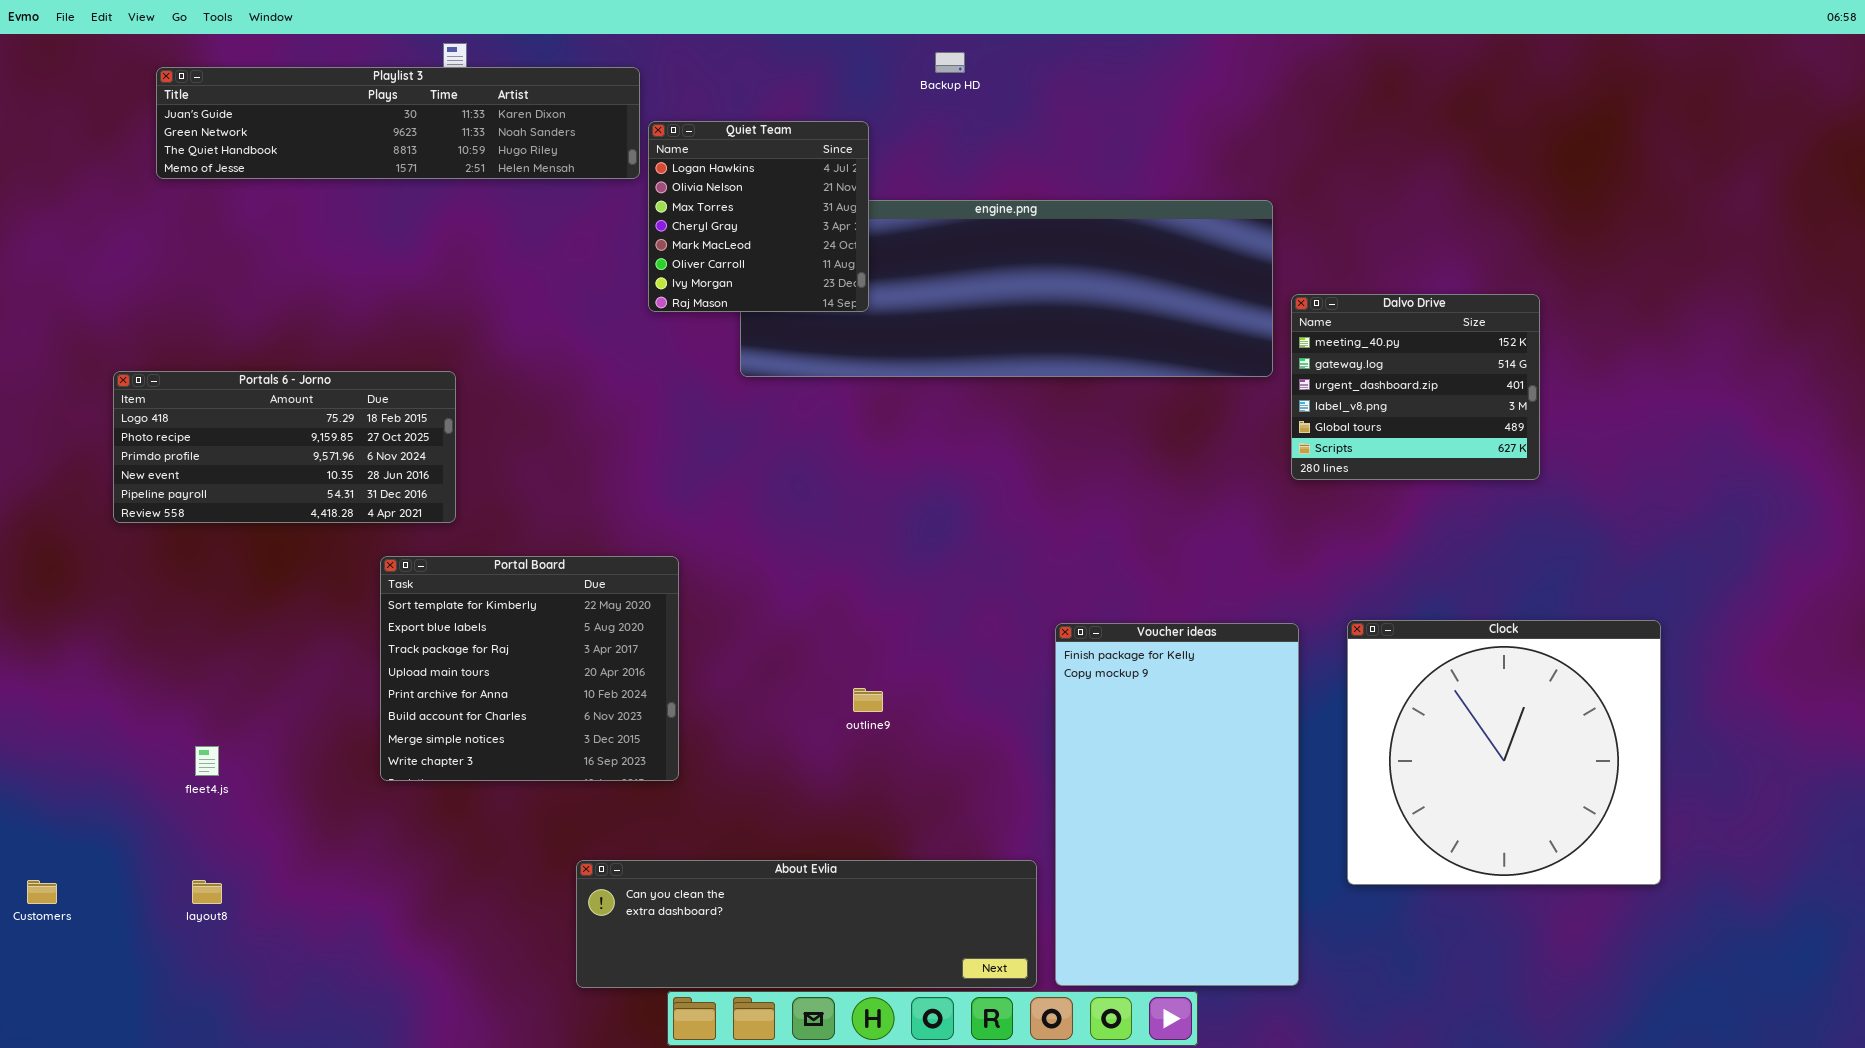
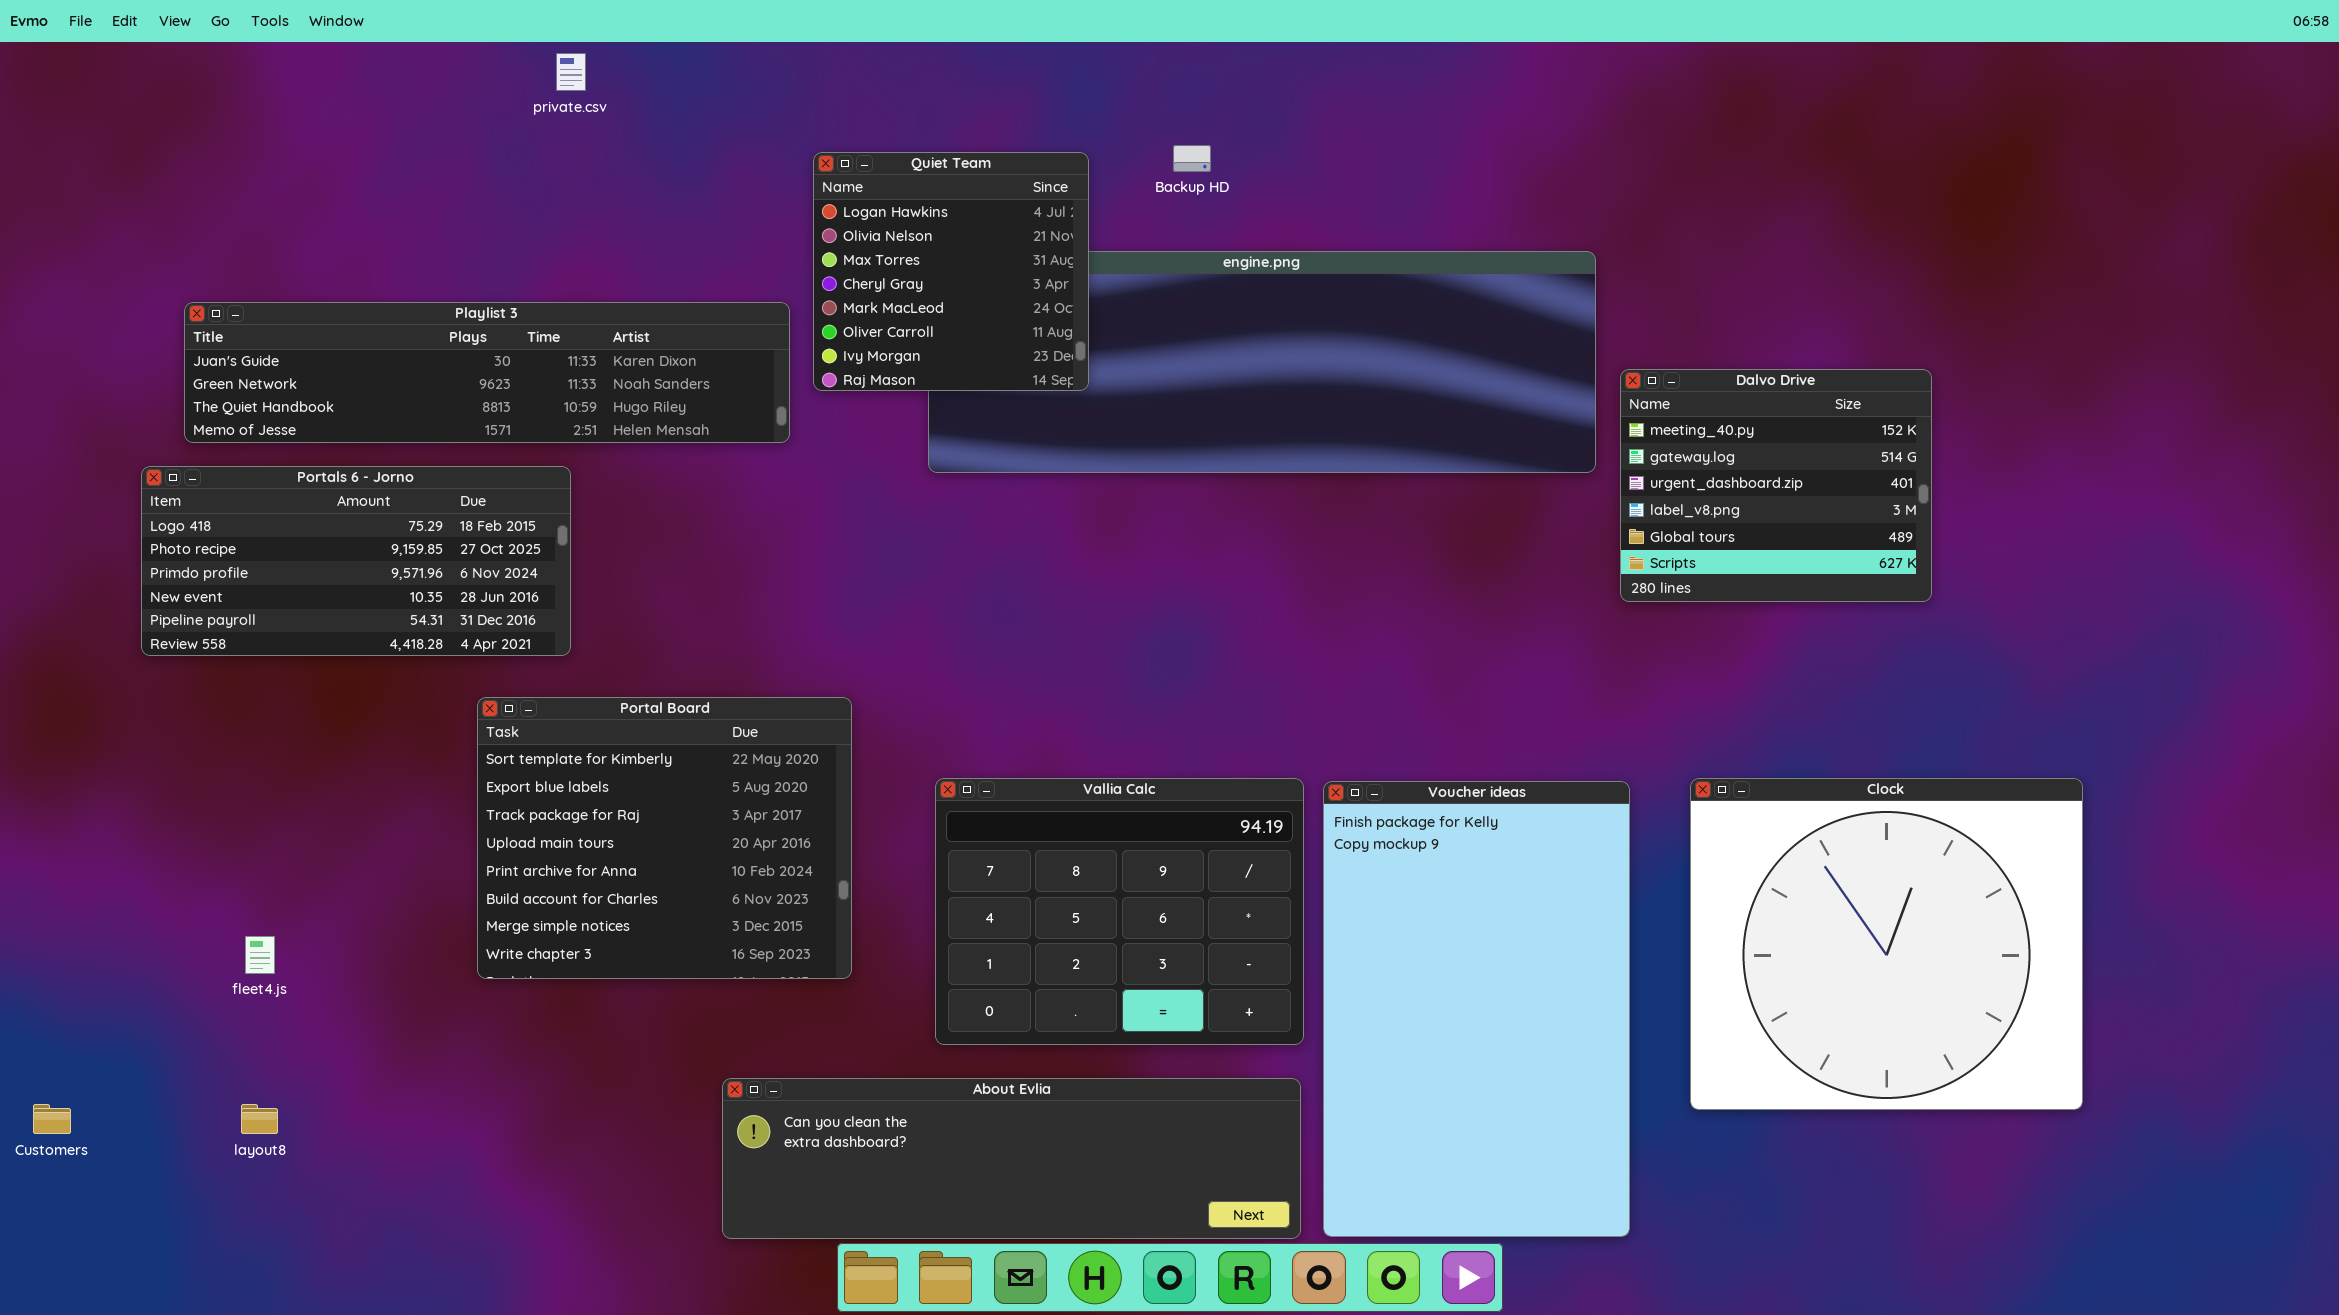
Backup HD: [935,52,965,73] -> [1173,145,1211,172], moved
Playlist 3: [156,67,640,179] -> [184,302,790,443], moved
Vallia Calc: none -> [935,778,1304,1045], opened

